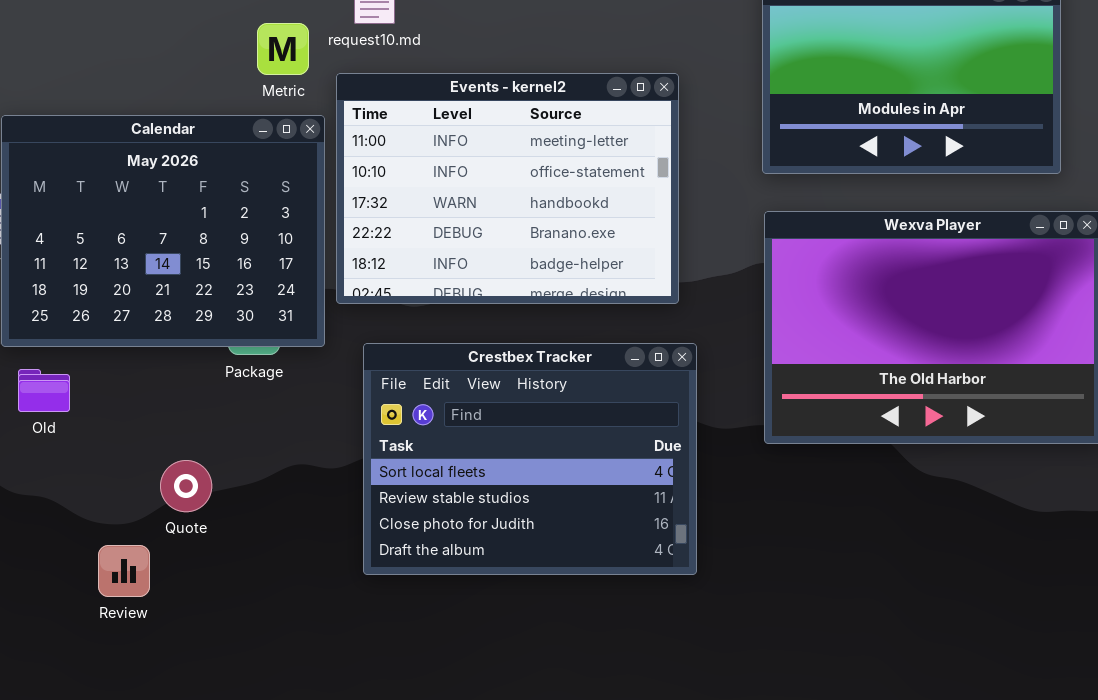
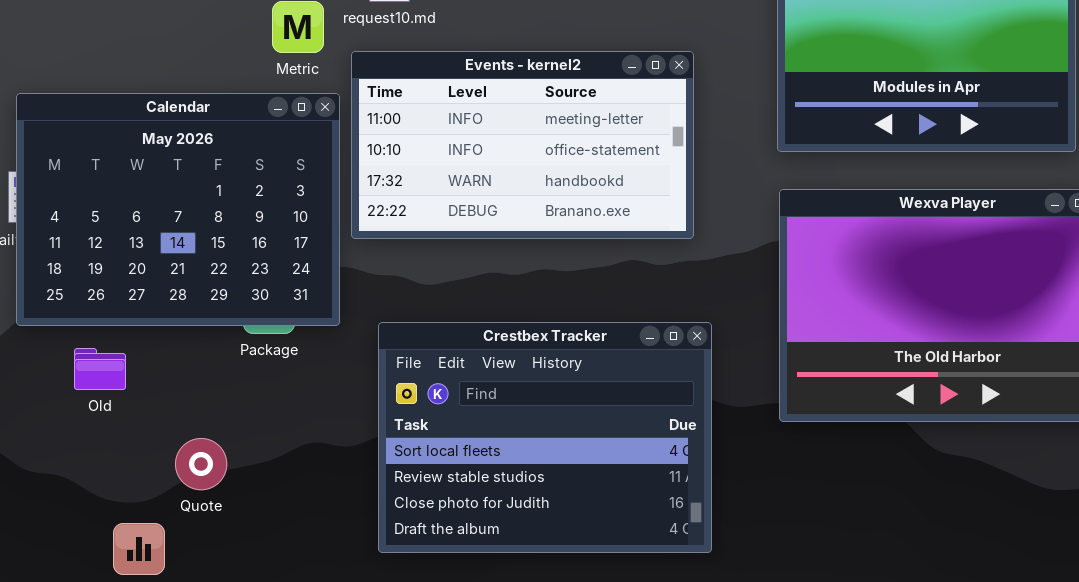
Events - kernel2: [336,73,679,304] -> [351,51,694,239], resized
Old: [18,369,70,412] -> [74,348,126,390], moved

